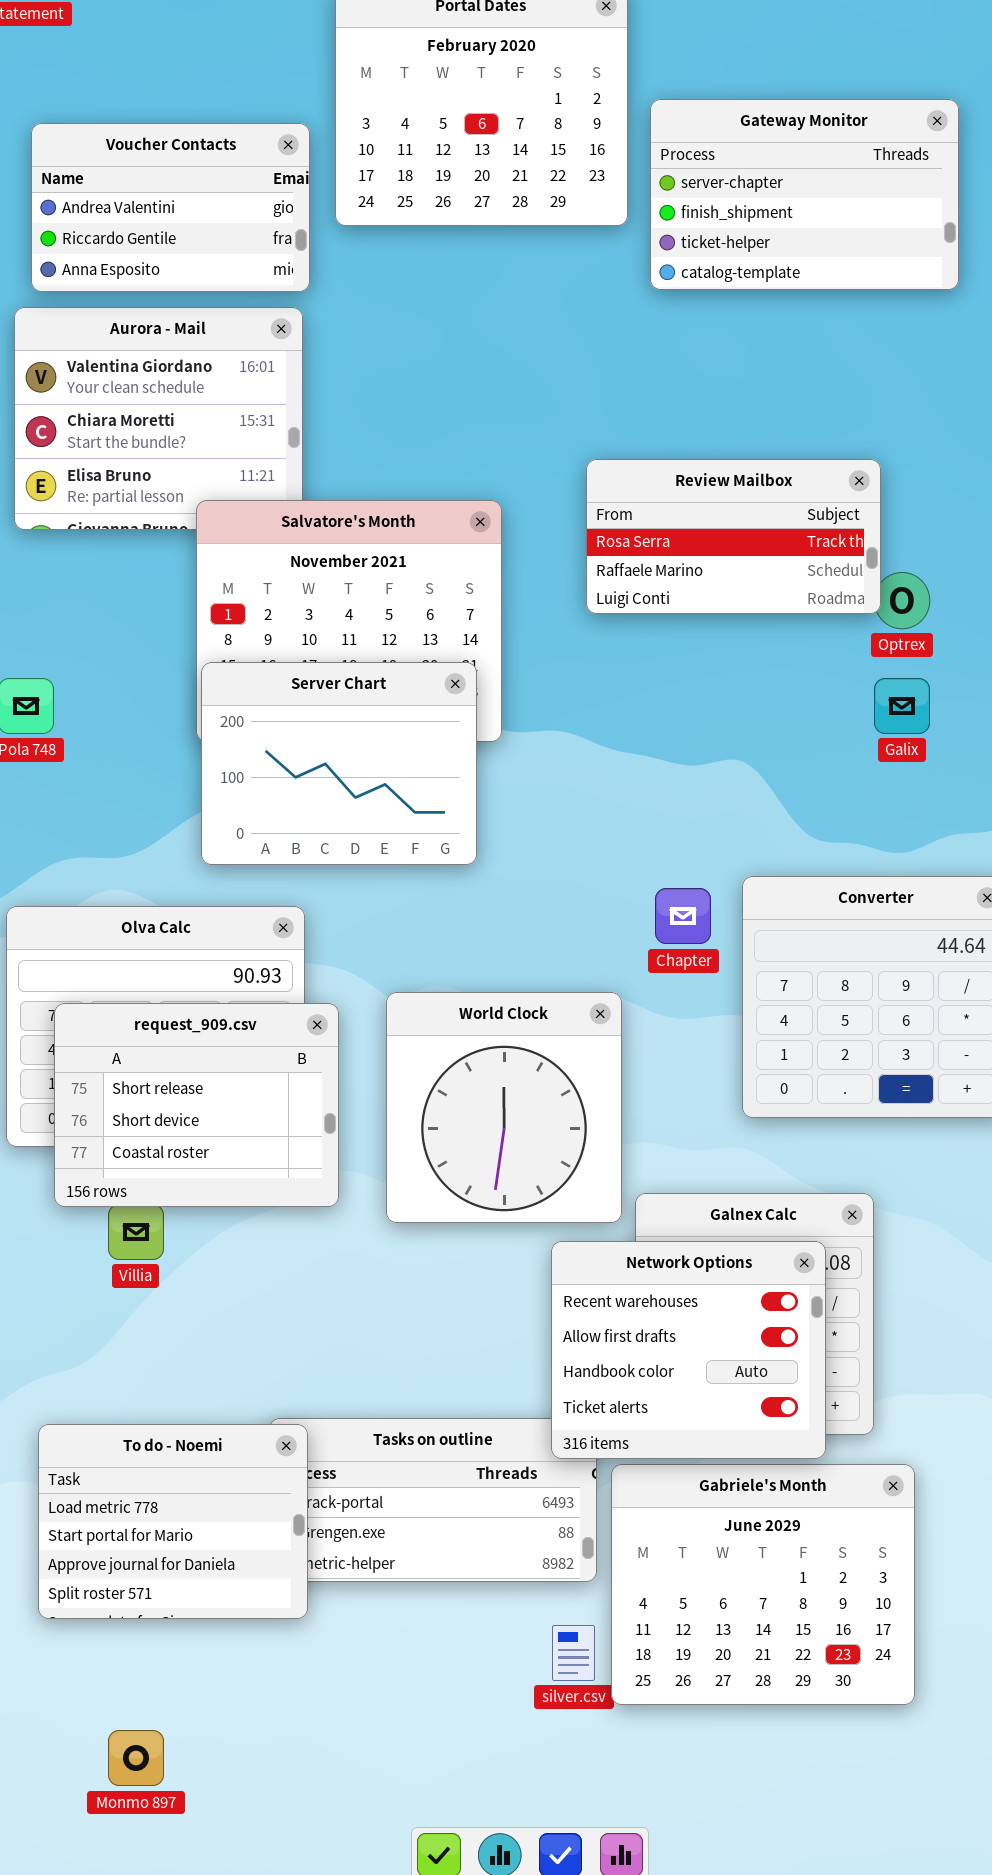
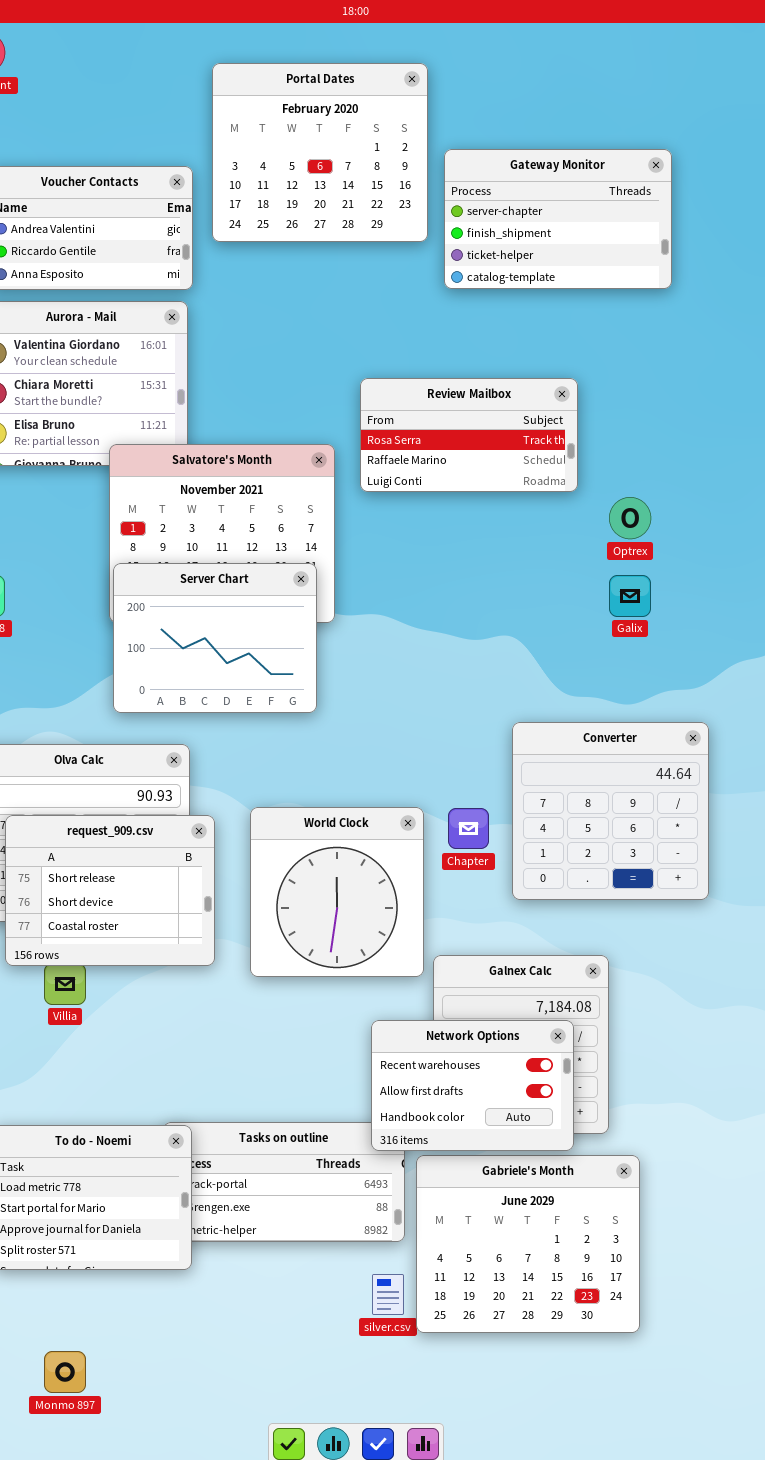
Review Mailbox: [586,459,881,614] -> [360,378,578,492], moved
Chapter: [655,888,711,944] -> [448,808,489,849], moved
Network Options: [551,1241,826,1459] -> [371,1020,574,1151], resized

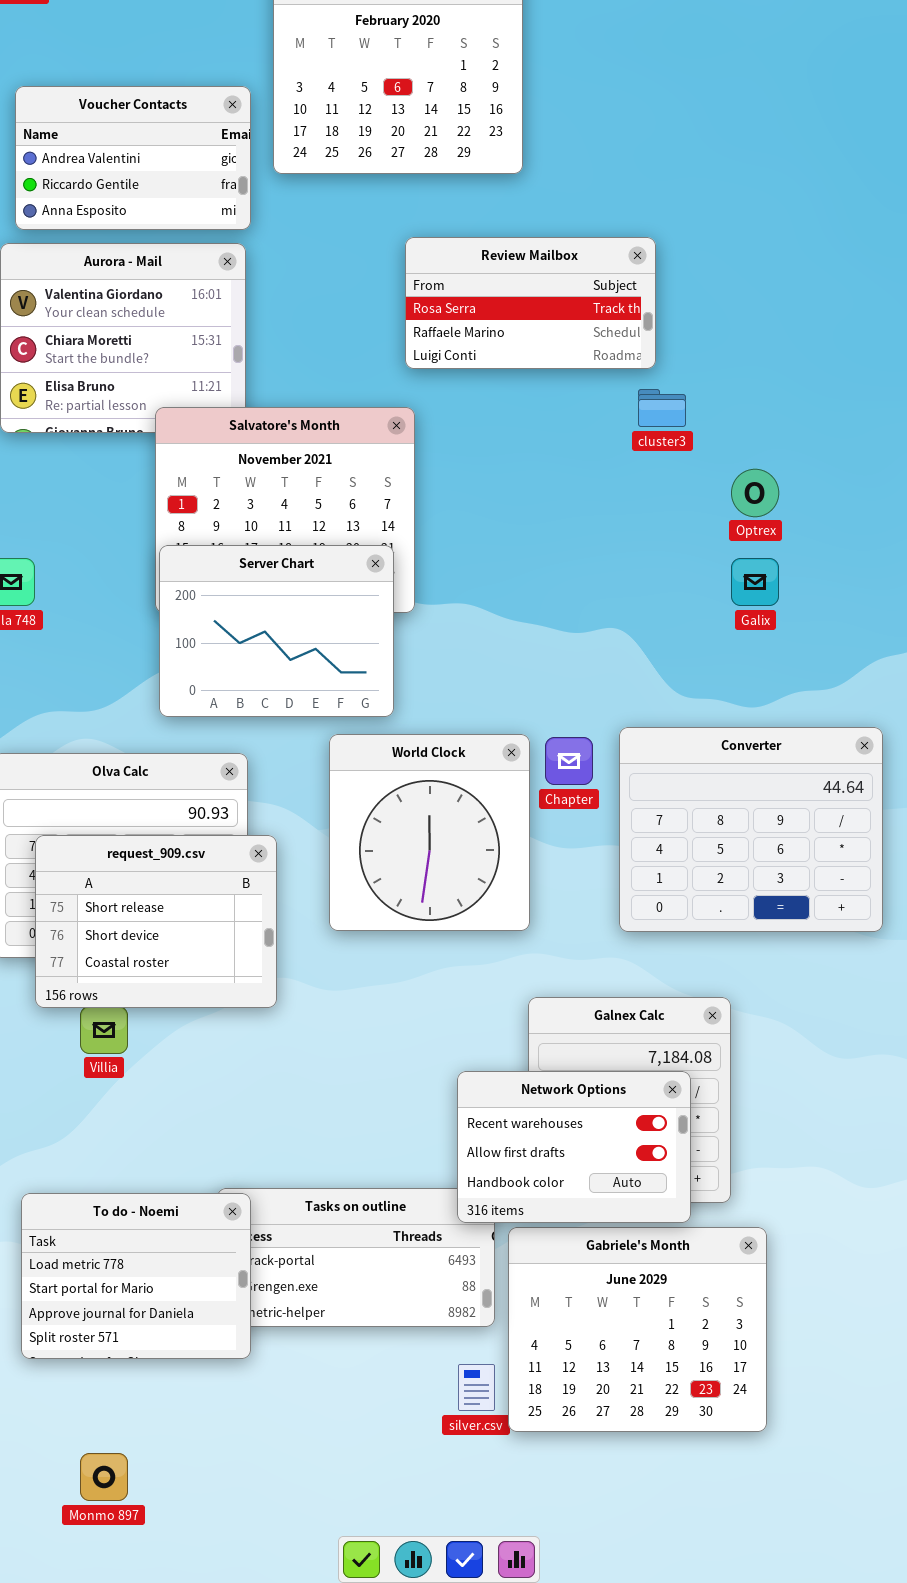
Gateway Monitor: [444,149,672,289] -> none, closed
Review Mailbox: [360,378,578,492] -> [405,237,656,369], moved
Converter: [512,722,709,900] -> [619,727,883,932], resized
World Clock: [250,807,424,977] -> [329,734,530,931], moved
Chapter: [448,808,489,849] -> [545,737,593,785], moved

